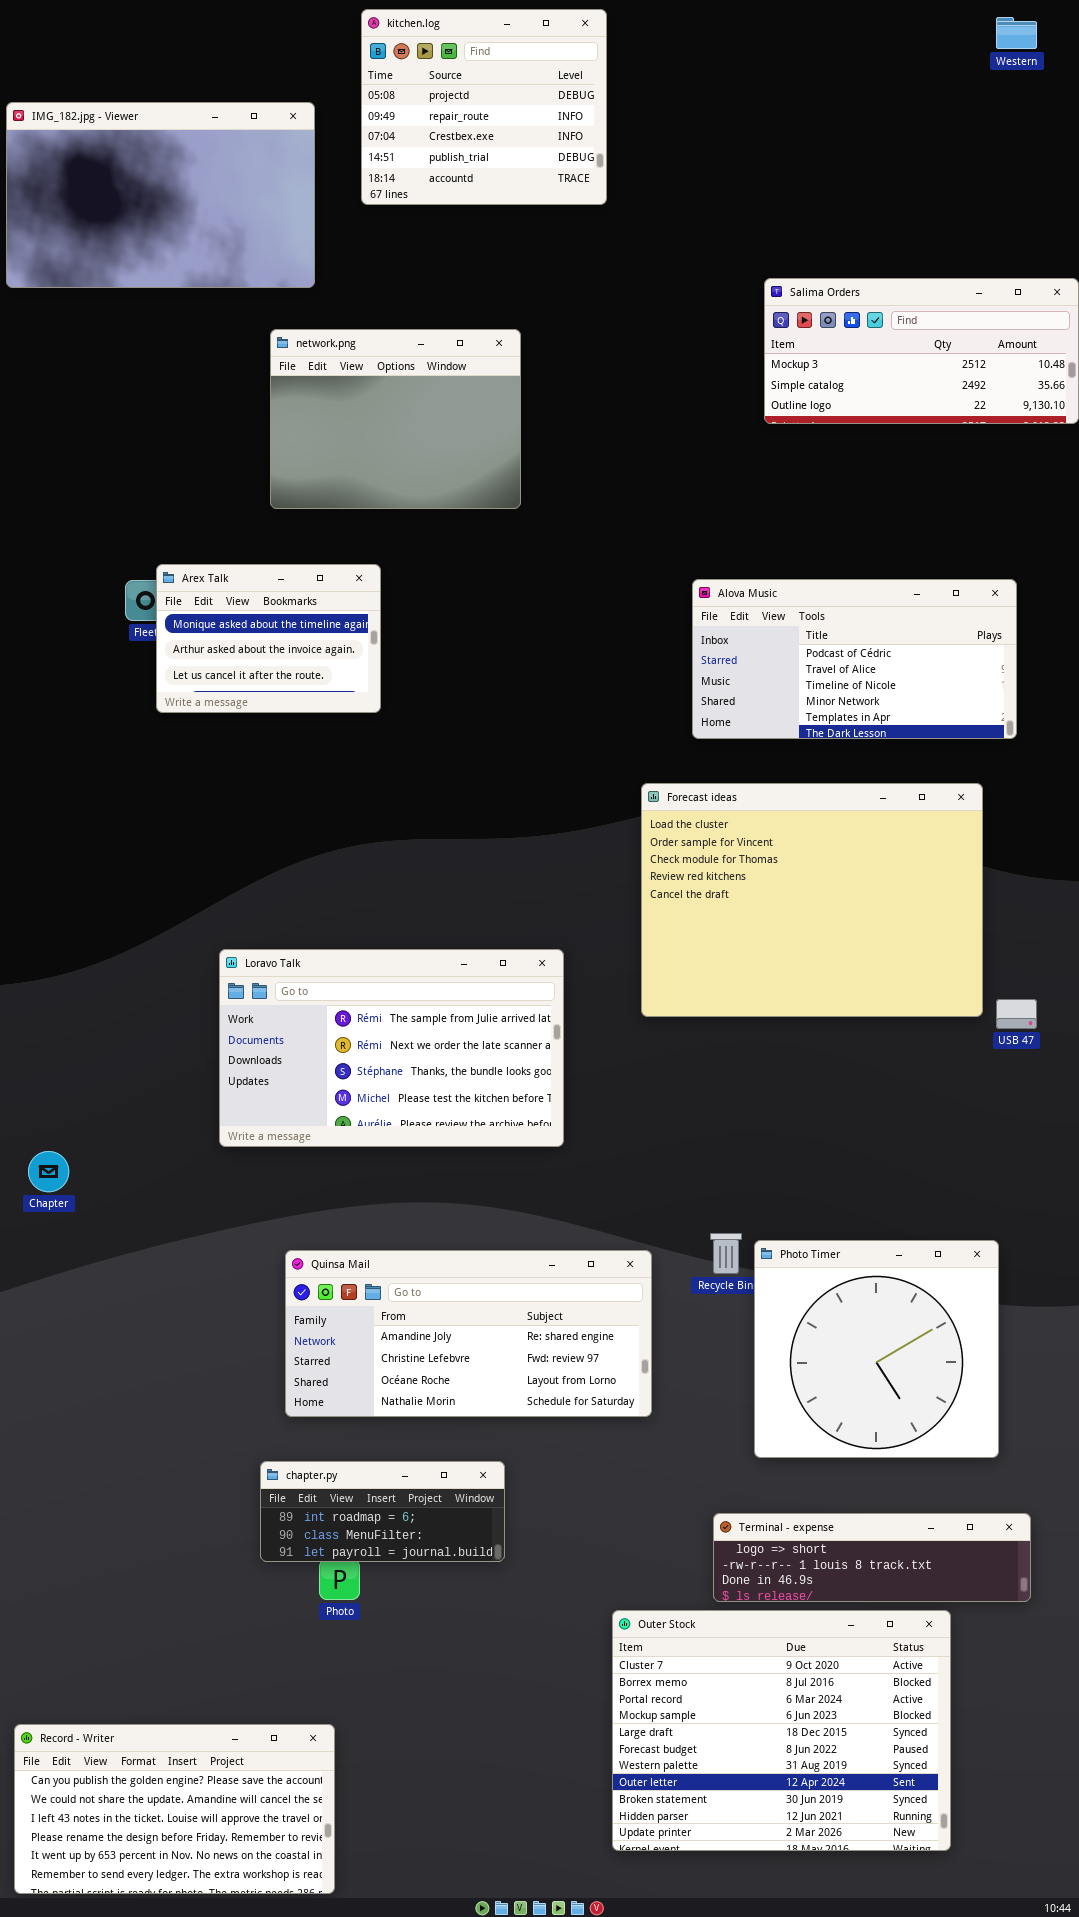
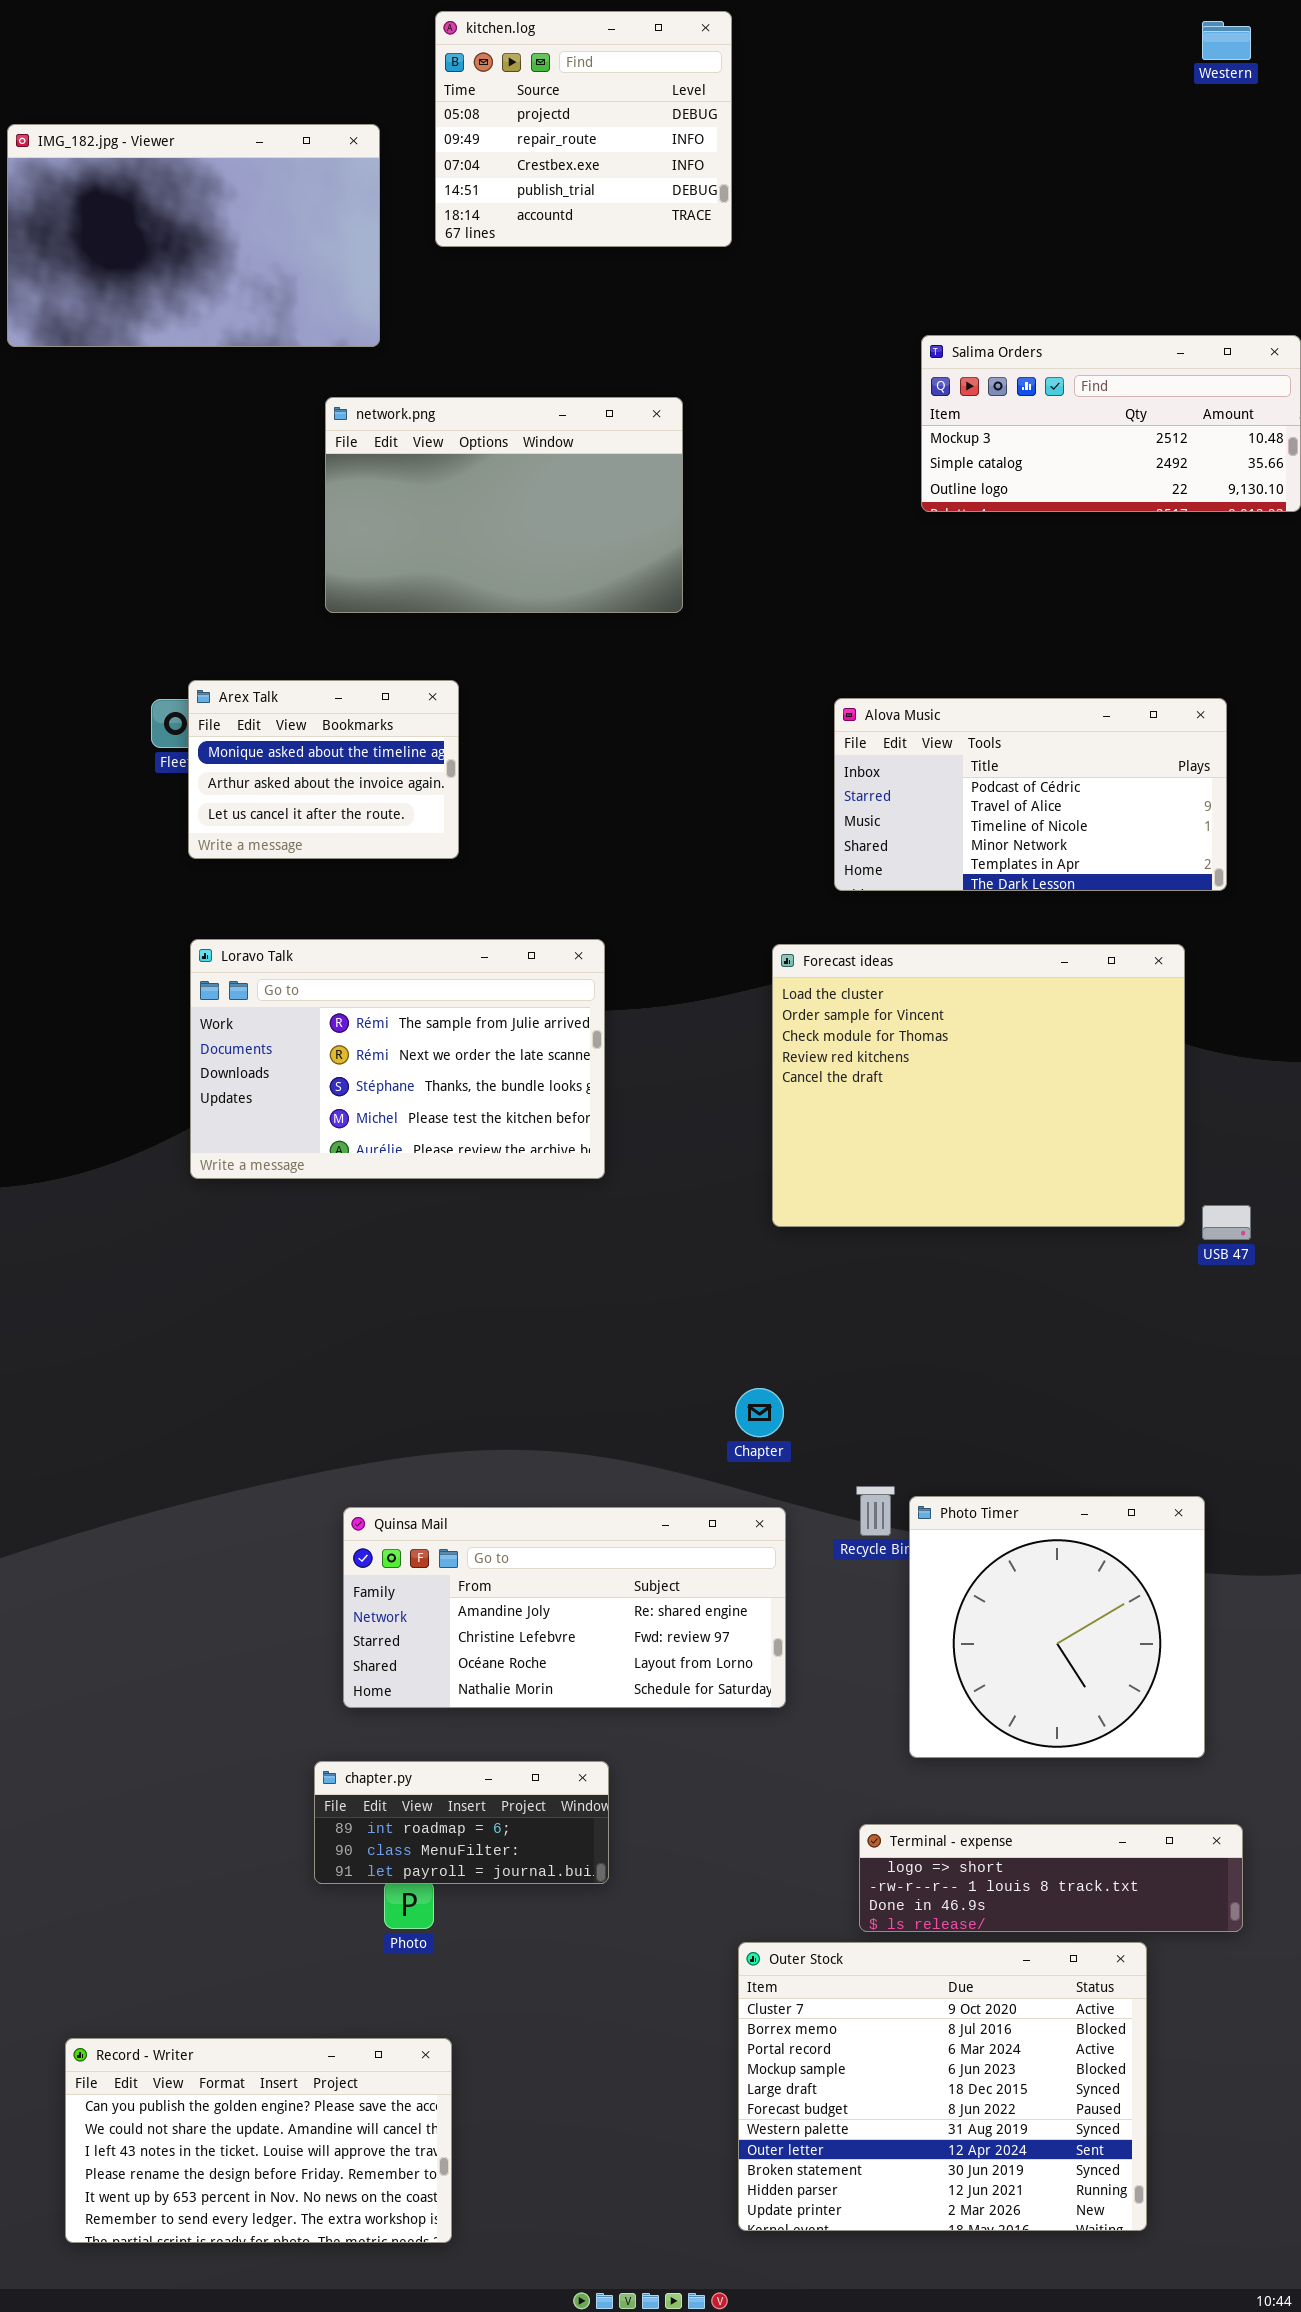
network.png: [270,329,521,509] -> [325,397,683,613], resized
Loravo Talk: [219,949,564,1147] -> [190,939,605,1179], moved
Chapter: [28,1151,69,1192] -> [735,1388,784,1437], moved
Record - Writer: [14,1724,335,1894] -> [65,2038,452,2243], moved

